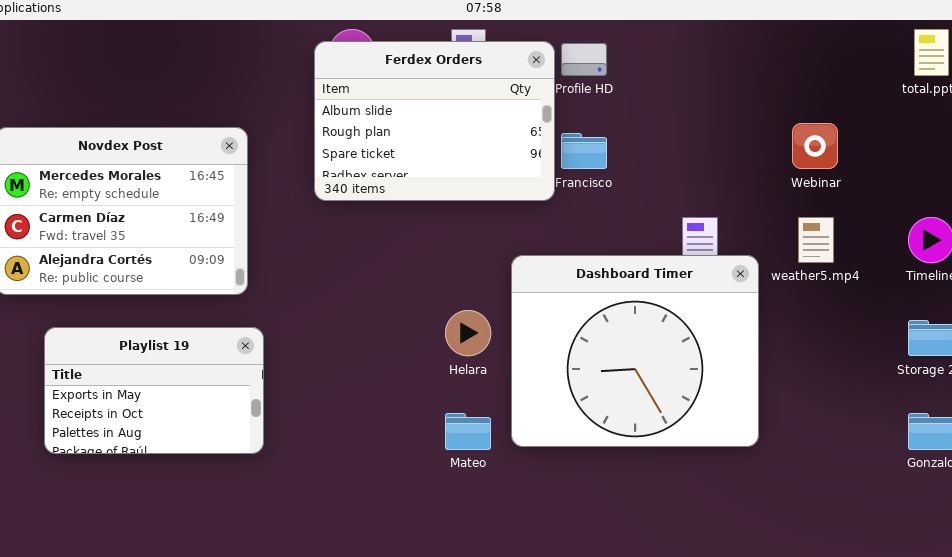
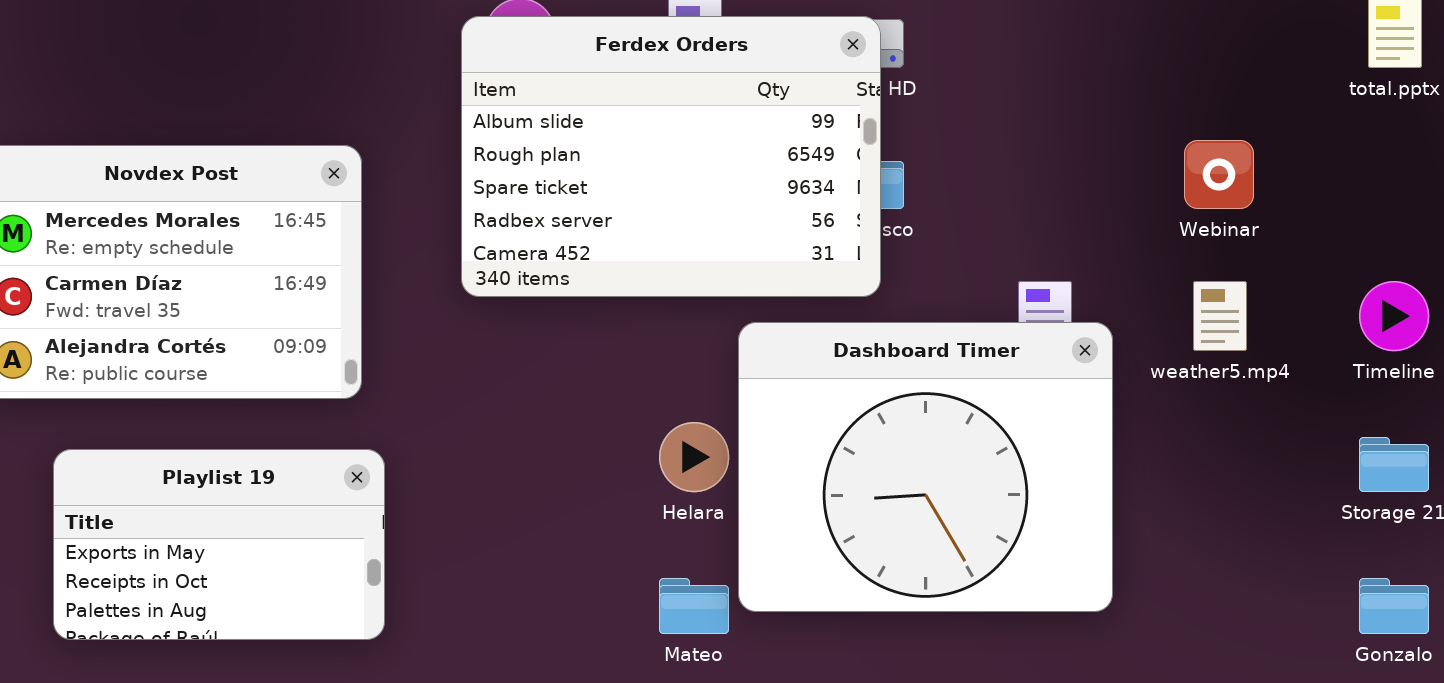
Ferdex Orders: [314,41,555,201] -> [461,16,881,297], resized
Dashboard Timer: [511,255,759,447] -> [738,322,1113,612], moved

